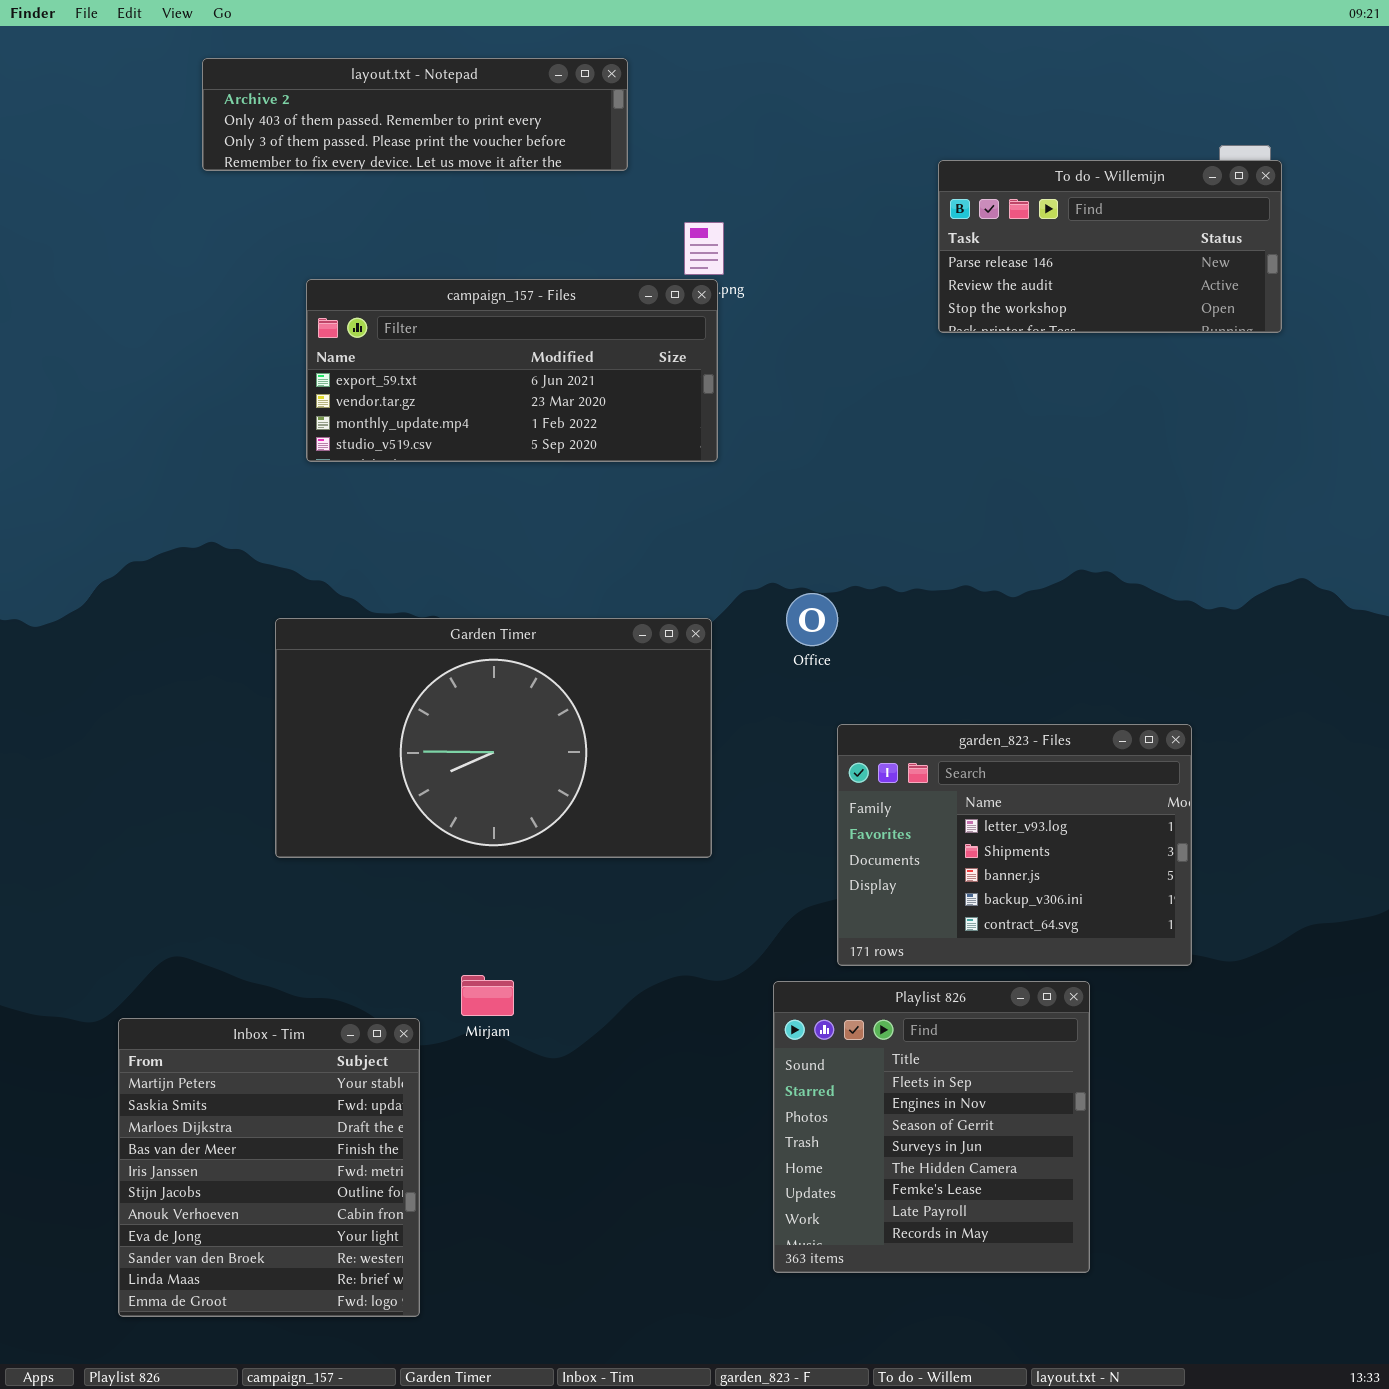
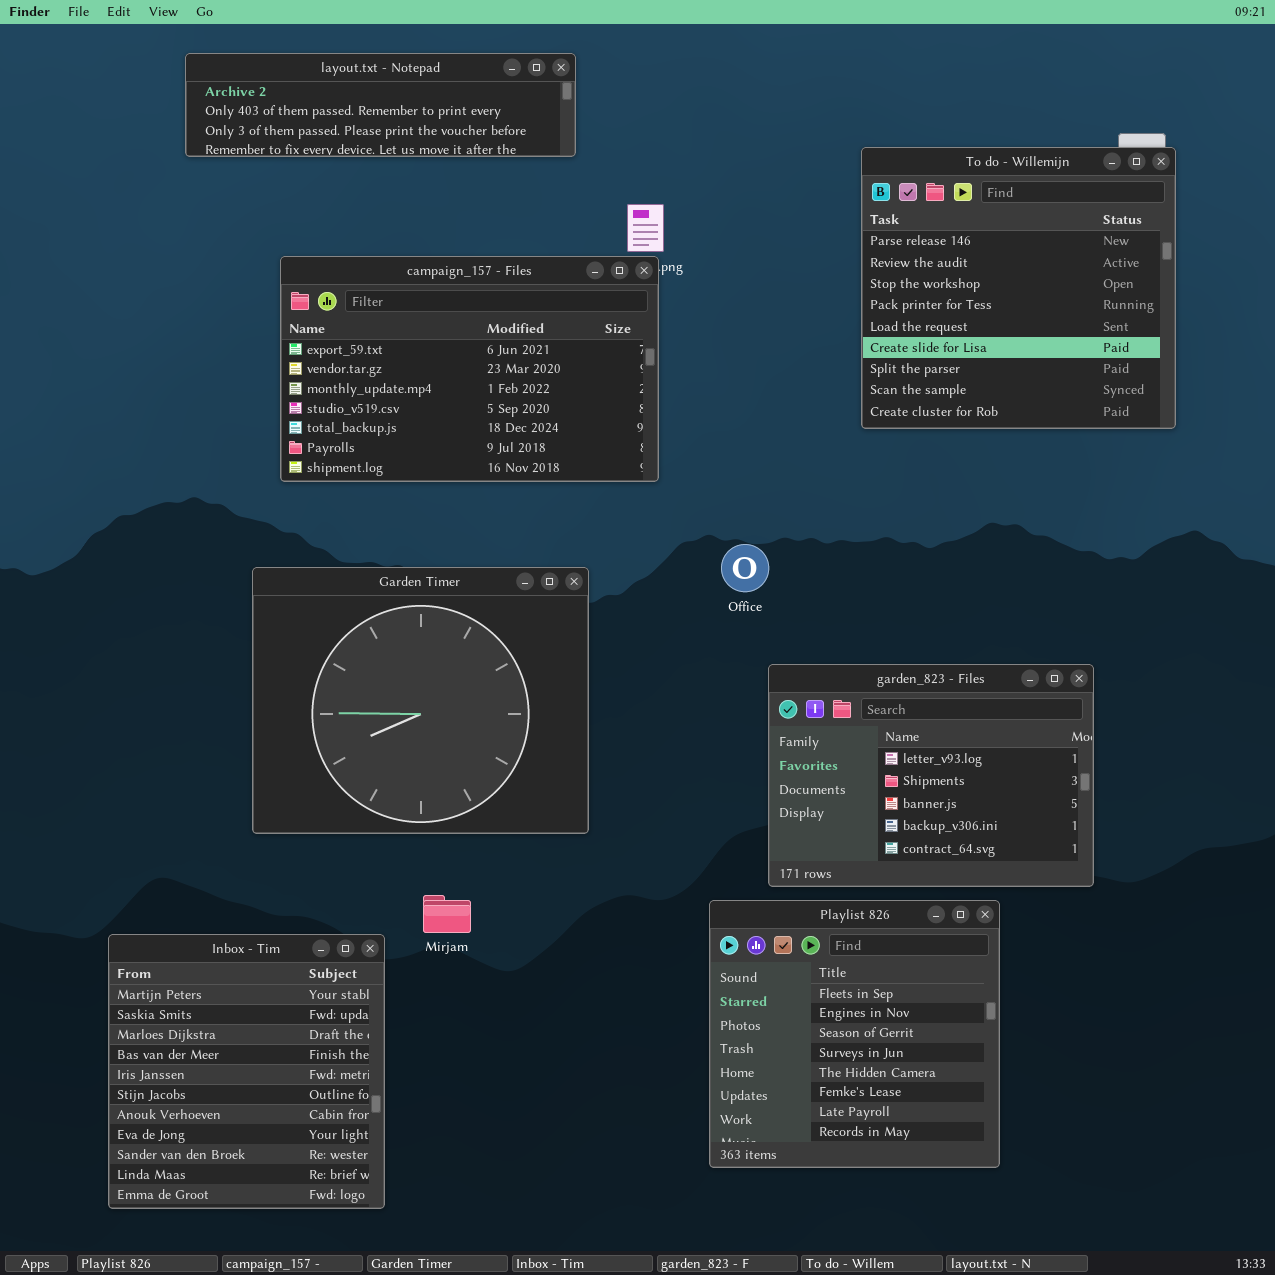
To do - Willemijn: [938,160,1282,333] -> [861,147,1176,429], resized
campaign_157 - Files: [306,279,718,462] -> [280,256,659,482], resized
Garden Timer: [275,618,712,858] -> [252,567,589,834], resized

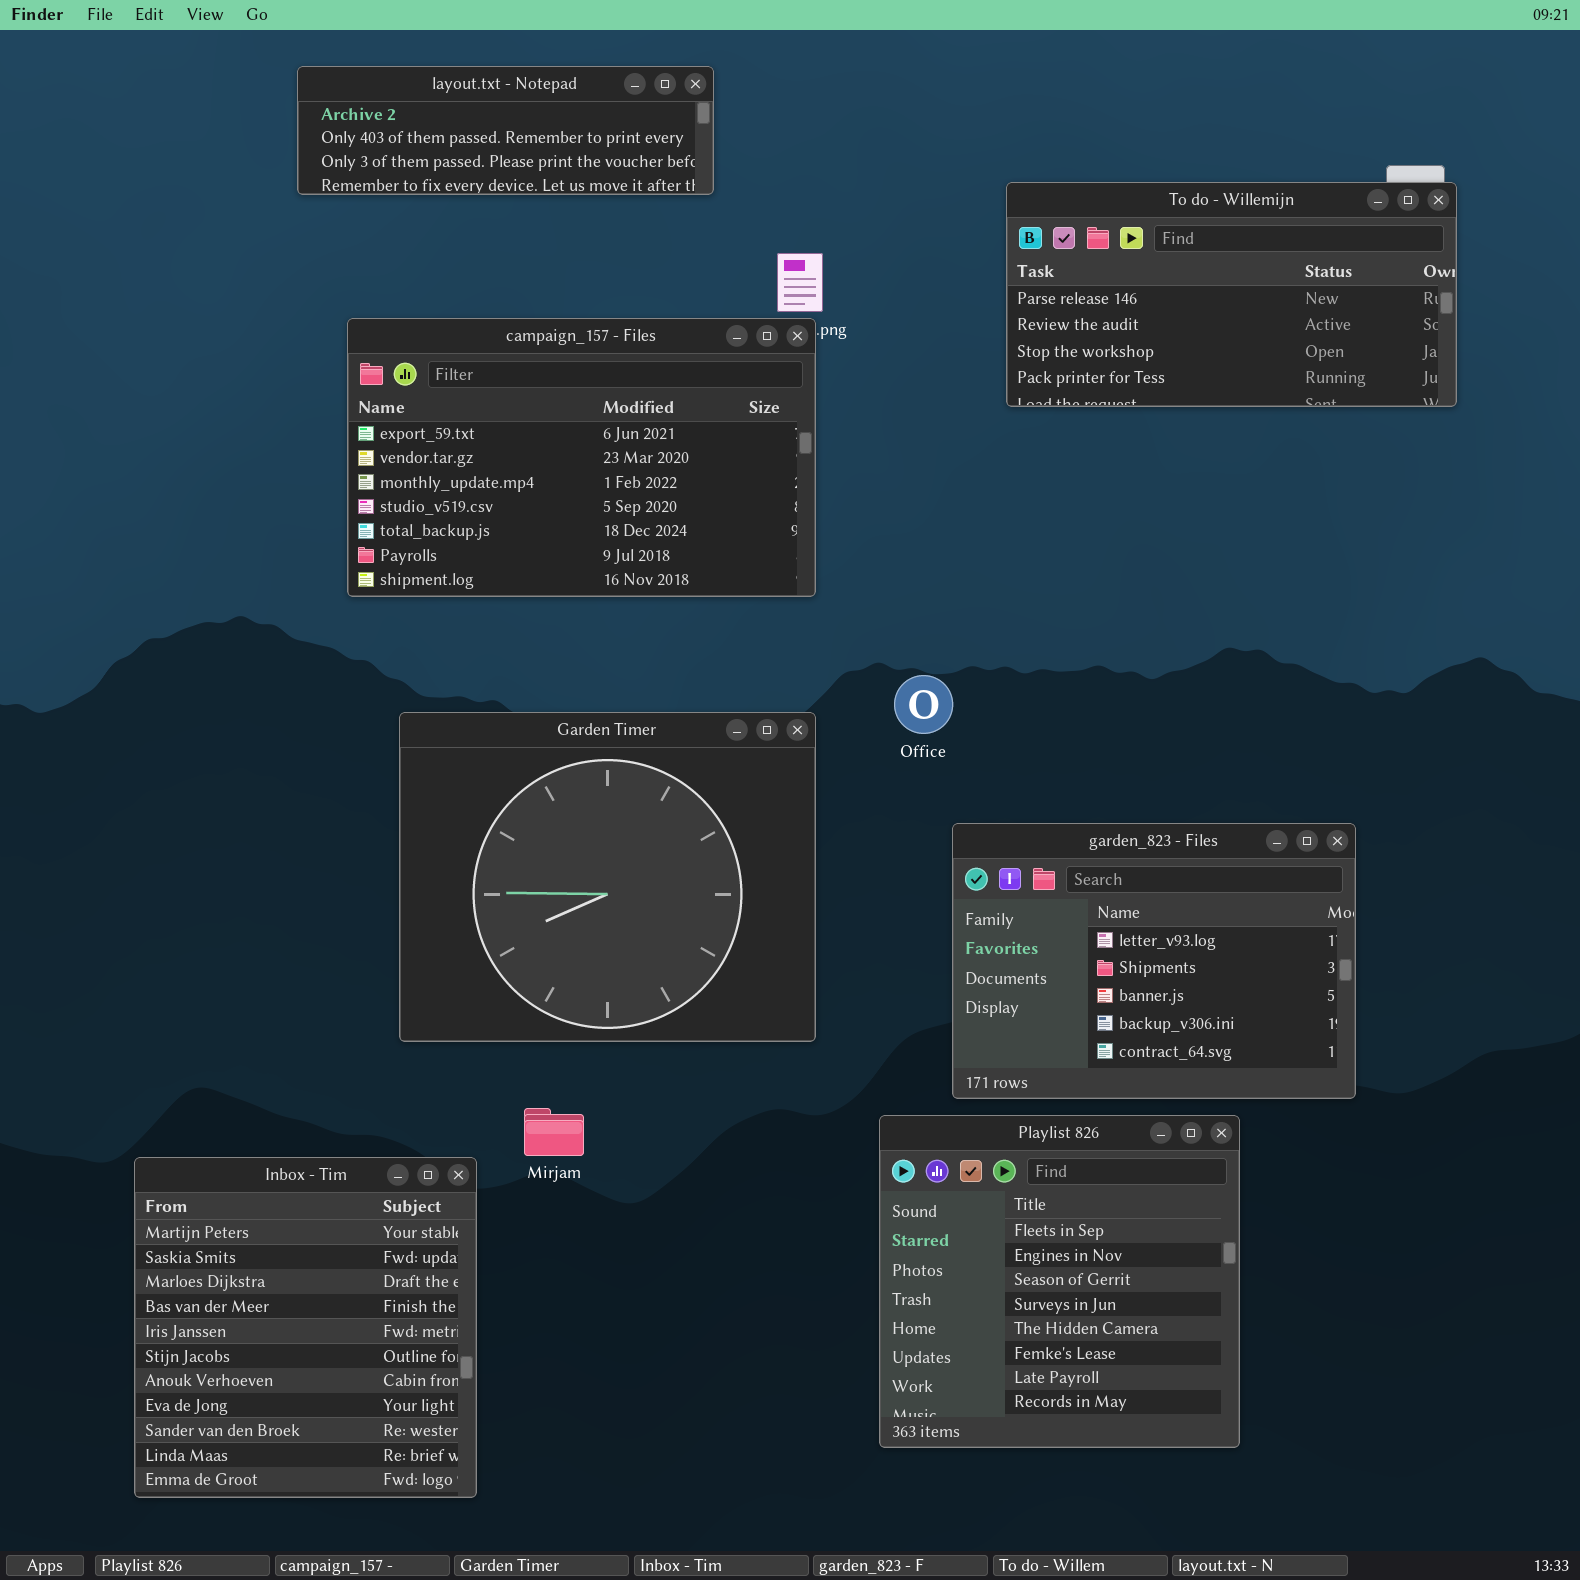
layout.txt - Notepad: [185,53,576,157] -> [297,66,714,195], resized
To do - Willemijn: [861,147,1176,429] -> [1006,182,1457,407], resized
Garden Timer: [252,567,589,834] -> [399,712,816,1042], moved

